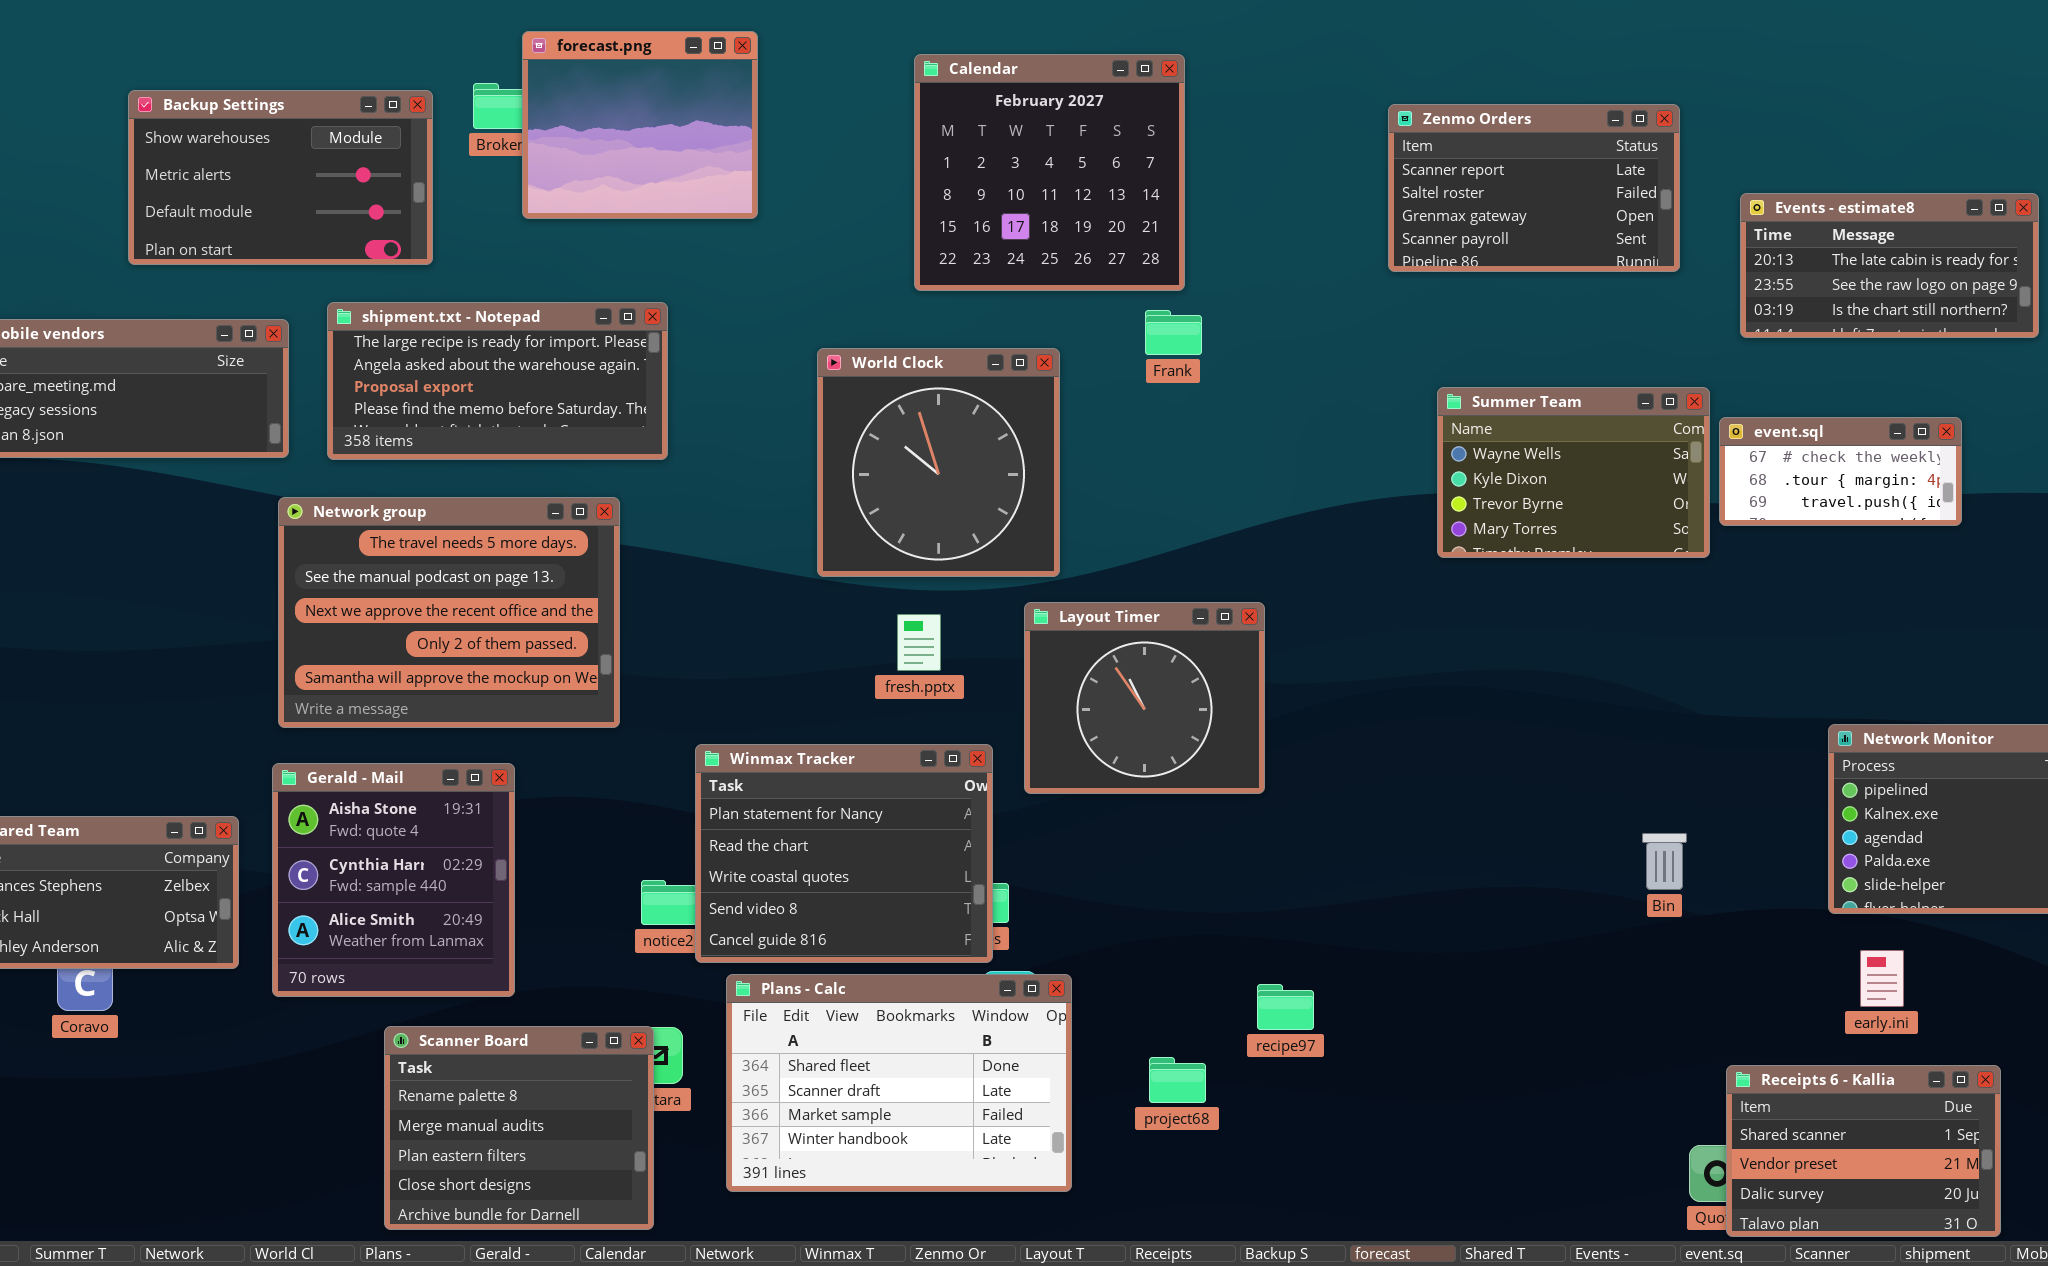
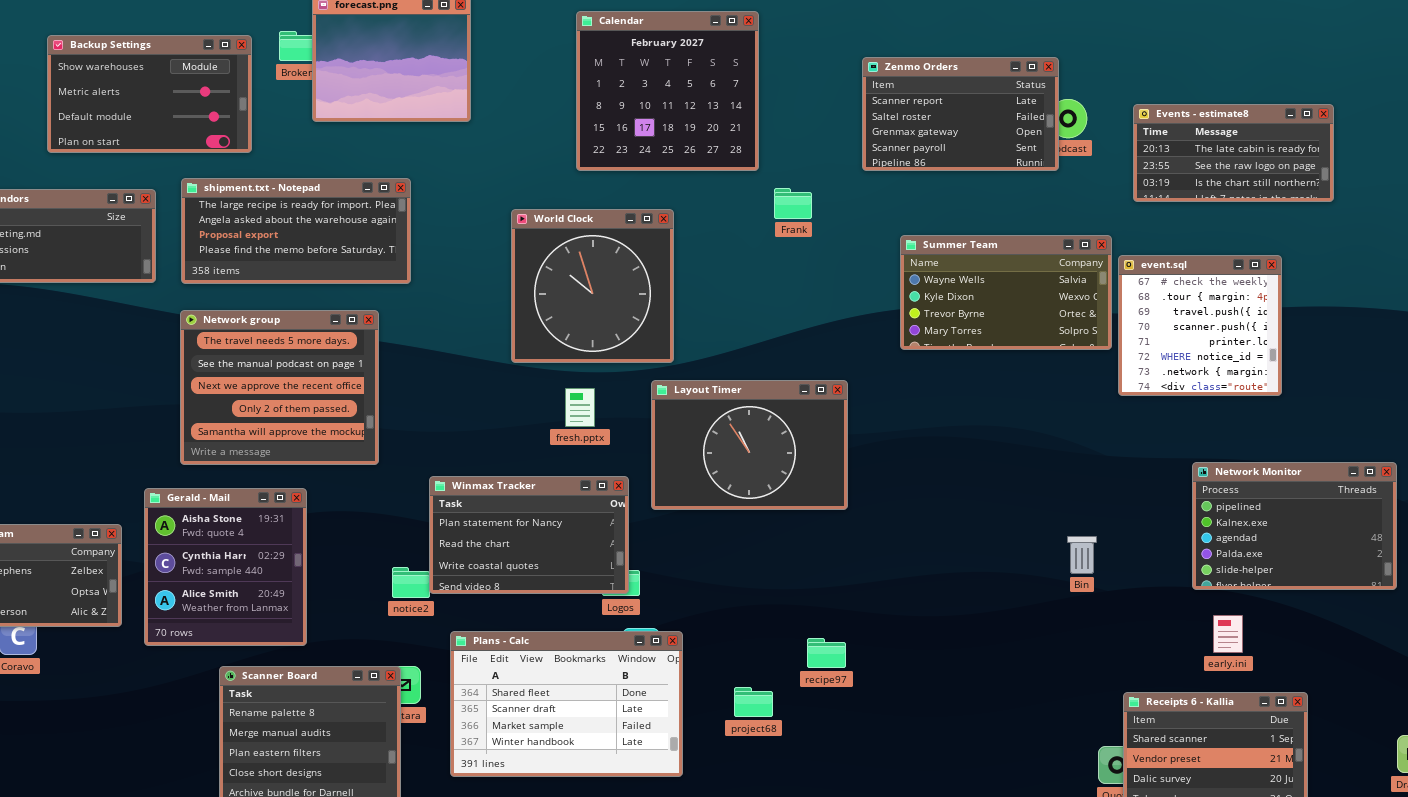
Zenmo Orders: [1388,104,1680,272] -> [862,57,1059,171], moved
Frank: [1145,310,1202,355] -> [774,188,812,219], moved
Summer Team: [1437,387,1710,558] -> [900,235,1112,350], resized
event.sql: [1719,417,1962,526] -> [1118,255,1282,396], resized
Network group: [278,497,620,728] -> [180,310,379,465], resized
Layout Timer: [1024,602,1265,794] -> [651,380,848,510], resized
Winmax Tracker: [695,744,993,963] -> [429,476,629,594], resized

